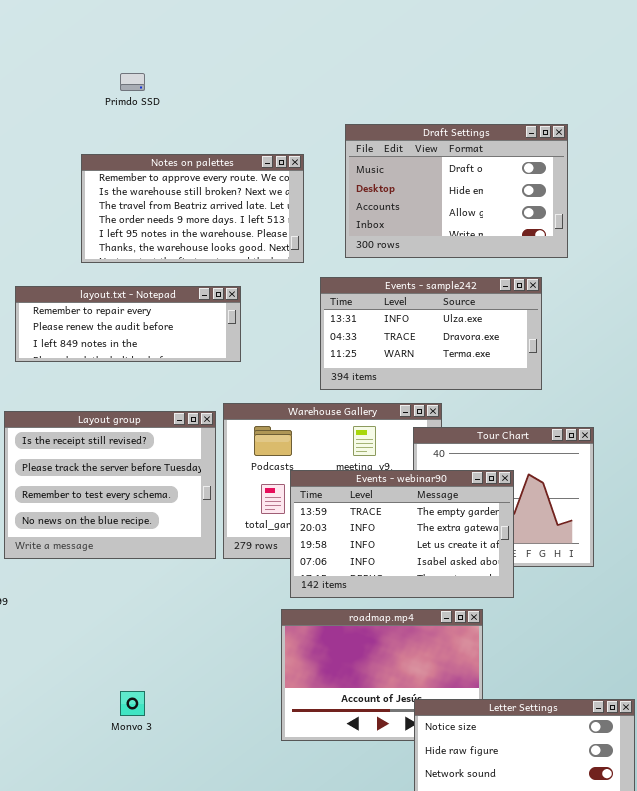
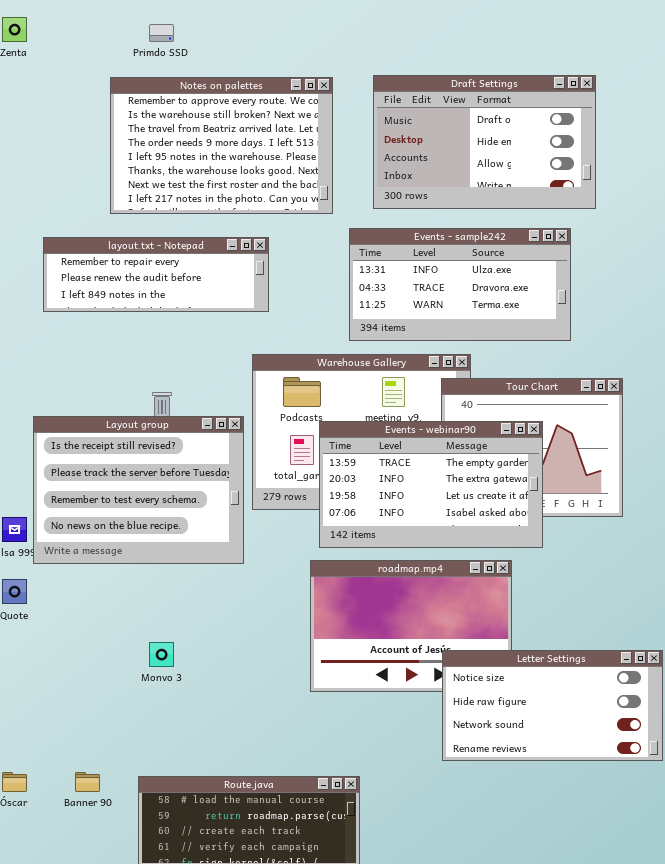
Notes on palettes: [81,154,304,263] -> [110,77,333,214], resized
Layout group: [4,411,216,559] -> [33,416,244,564], moved

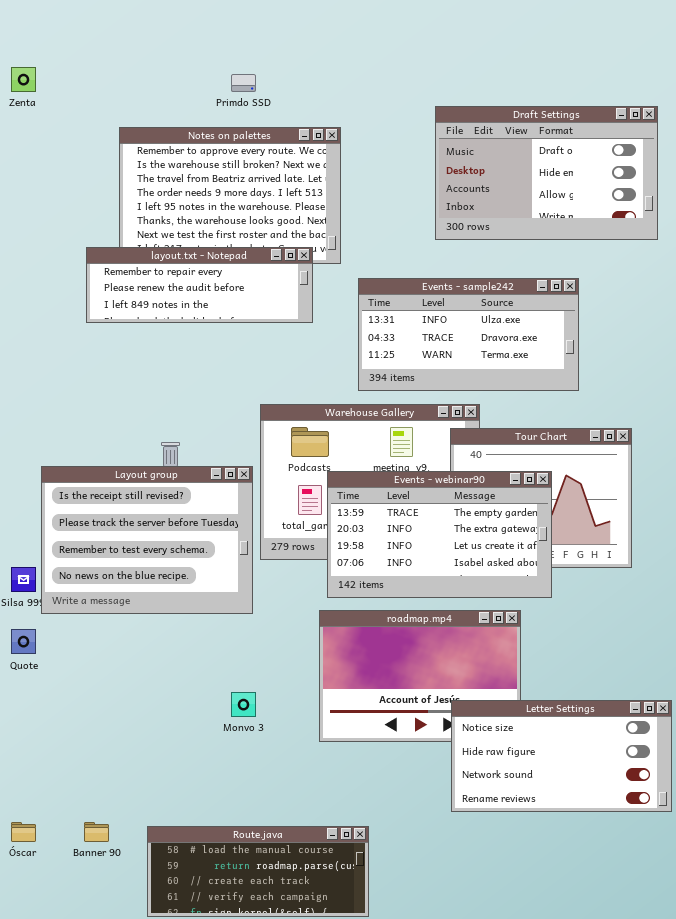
Primdo SSD: [149,24,174,42] -> [231,74,256,92], moved
Draft Settings: [373,75,596,209] -> [435,106,658,240], moved
layout.txt - Notepad: [43,237,269,312] -> [86,247,313,323], moved
Monvo 3: [149,642,174,667] -> [231,692,256,717], moved

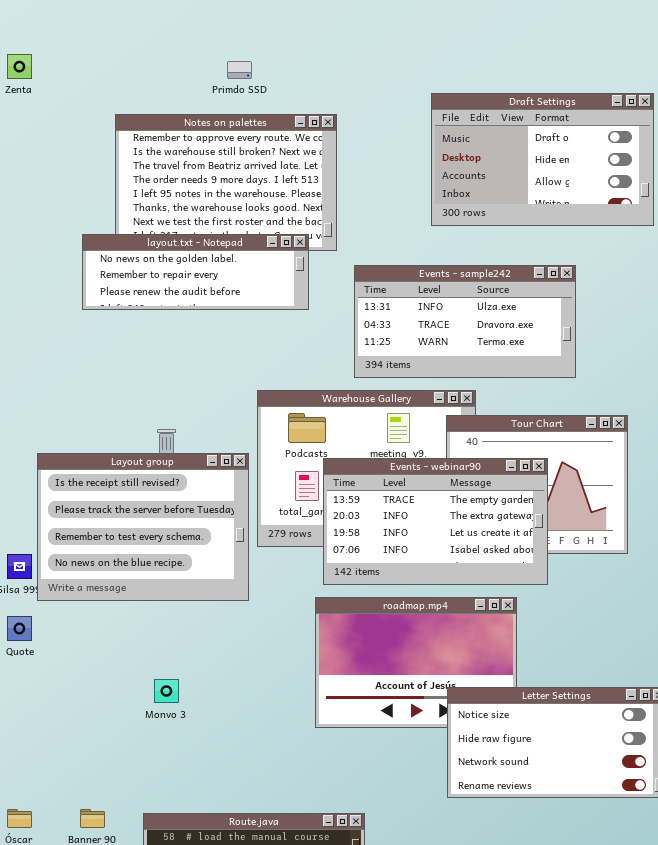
layout.txt - Notepad: [86,247,313,323] -> [82,234,309,310], scrolled up 1 row
Monvo 3: [231,692,256,717] -> [154,679,179,703], moved

